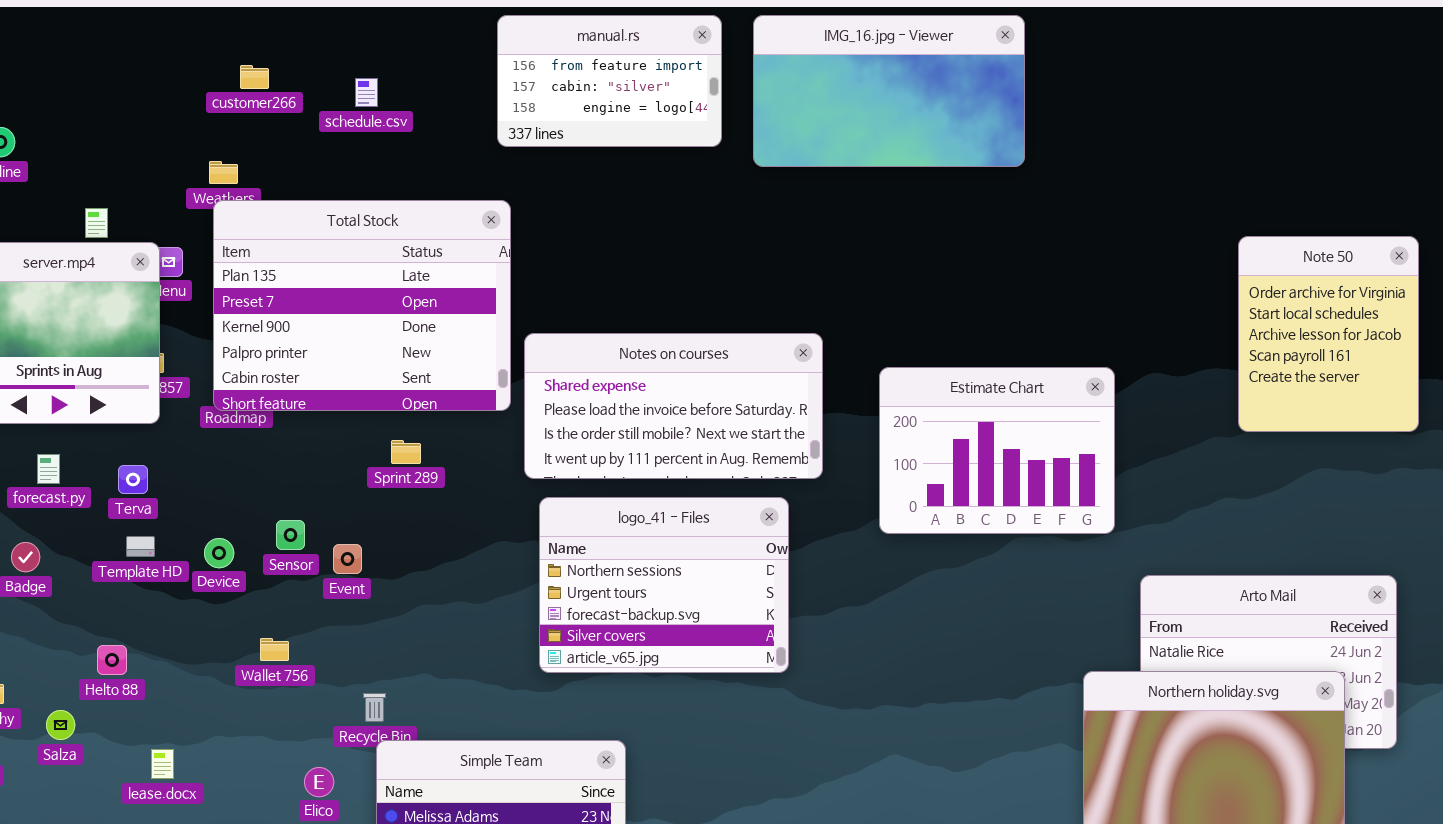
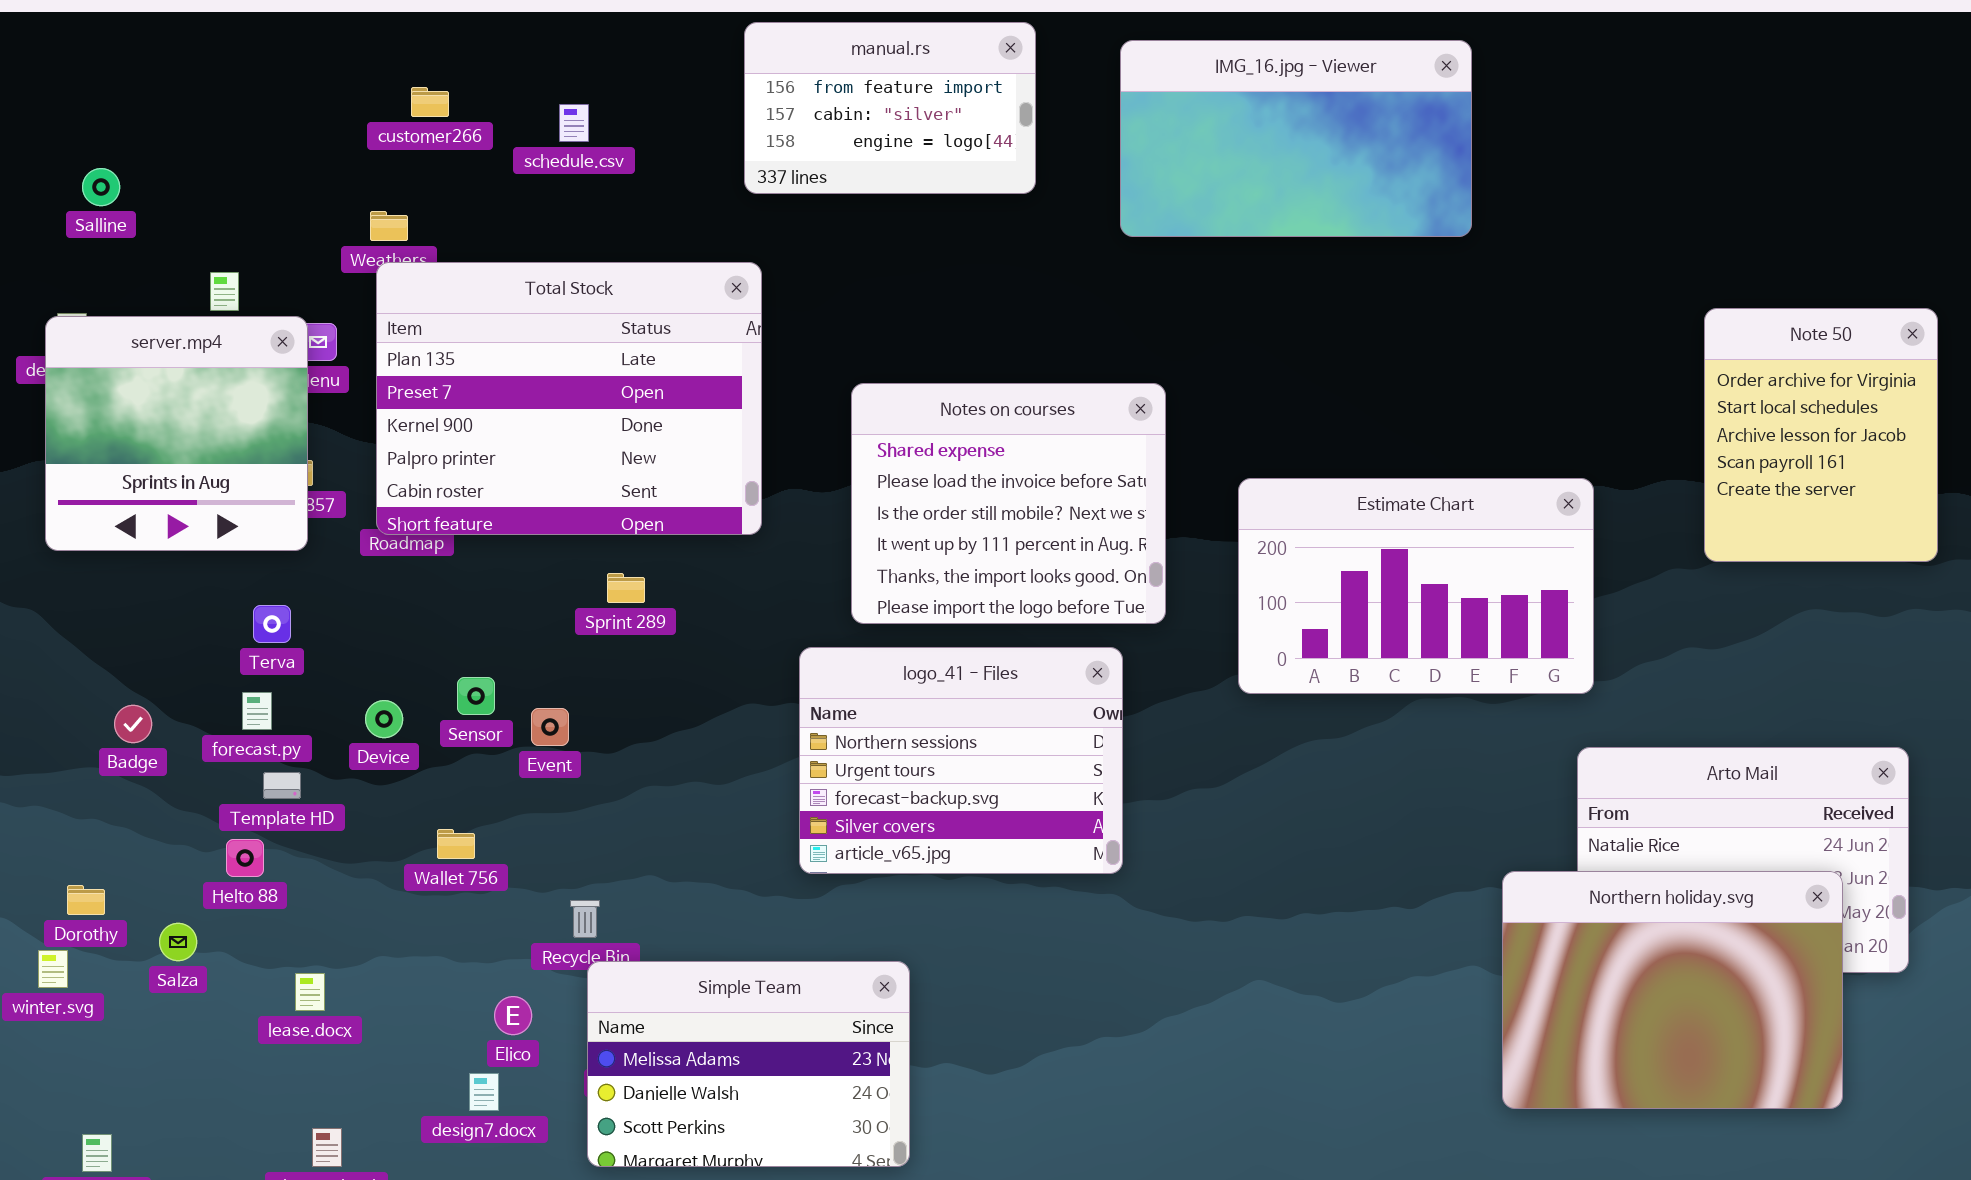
IMG_16.jpg - Viewer: [753,15,1025,167] -> [1120,40,1472,237], moved
Notes on courses: [524,333,823,479] -> [851,383,1166,624], resized
Estimate Chart: [879,367,1115,534] -> [1238,478,1594,694], resized
forecast.py: [37,454,60,484] -> [242,692,272,730], moved
Template HD: [126,536,155,557] -> [263,772,301,799], moved

